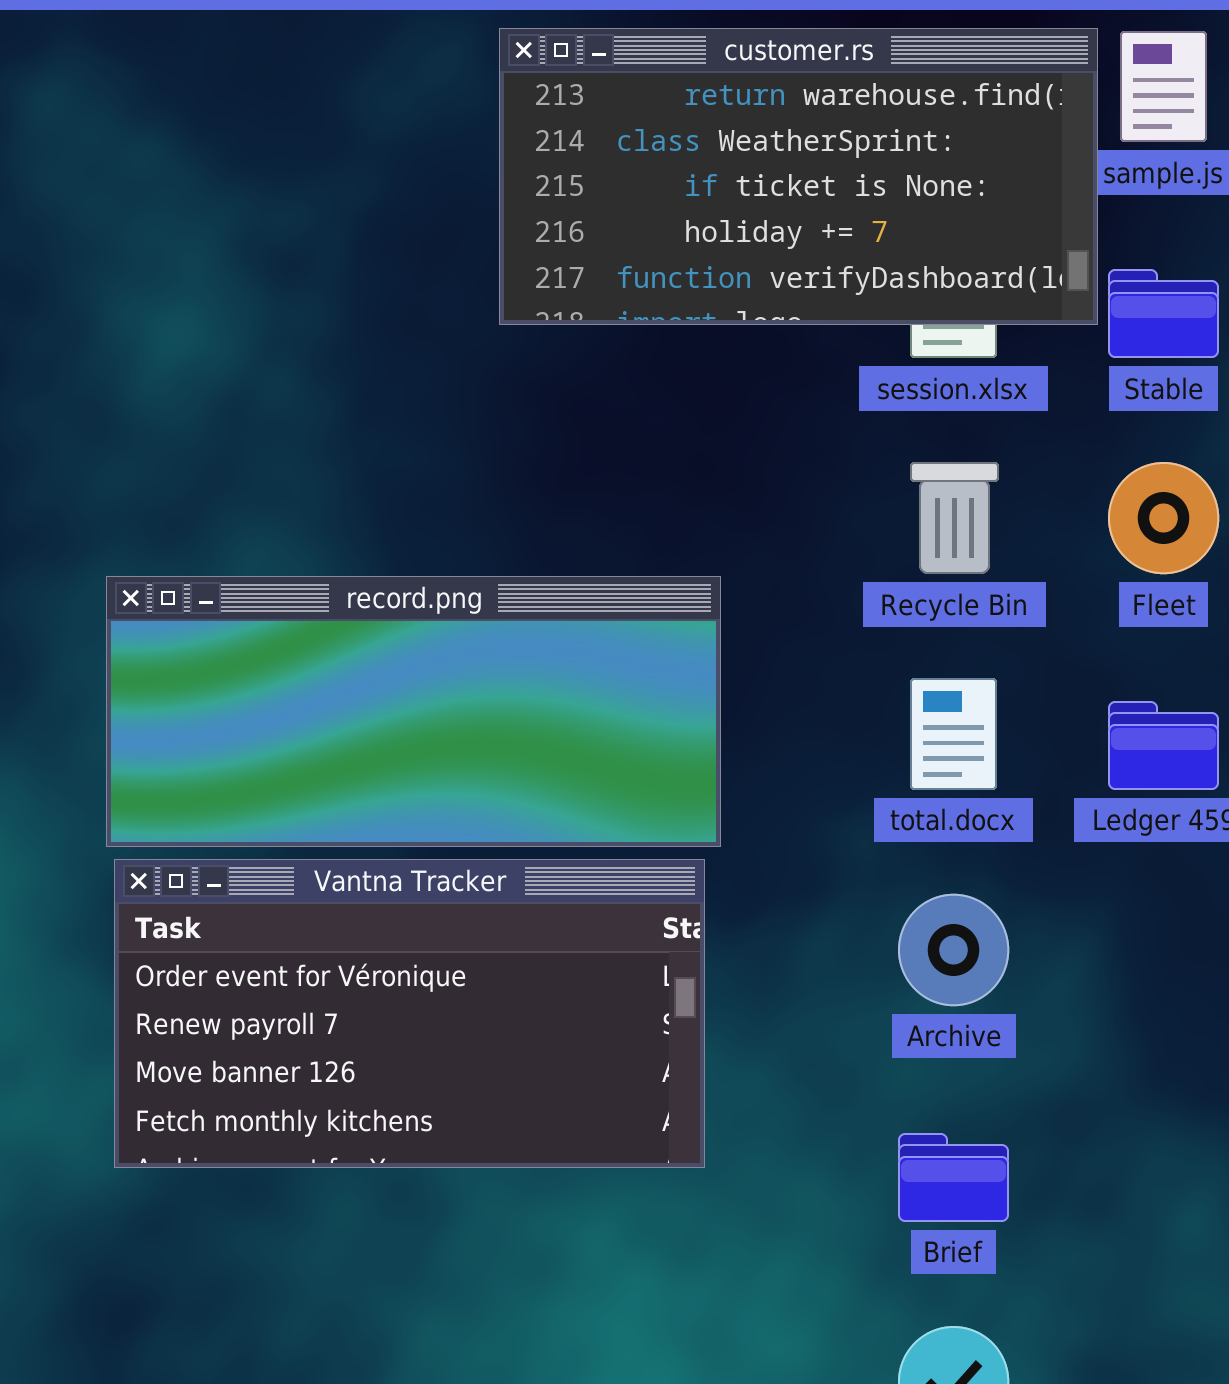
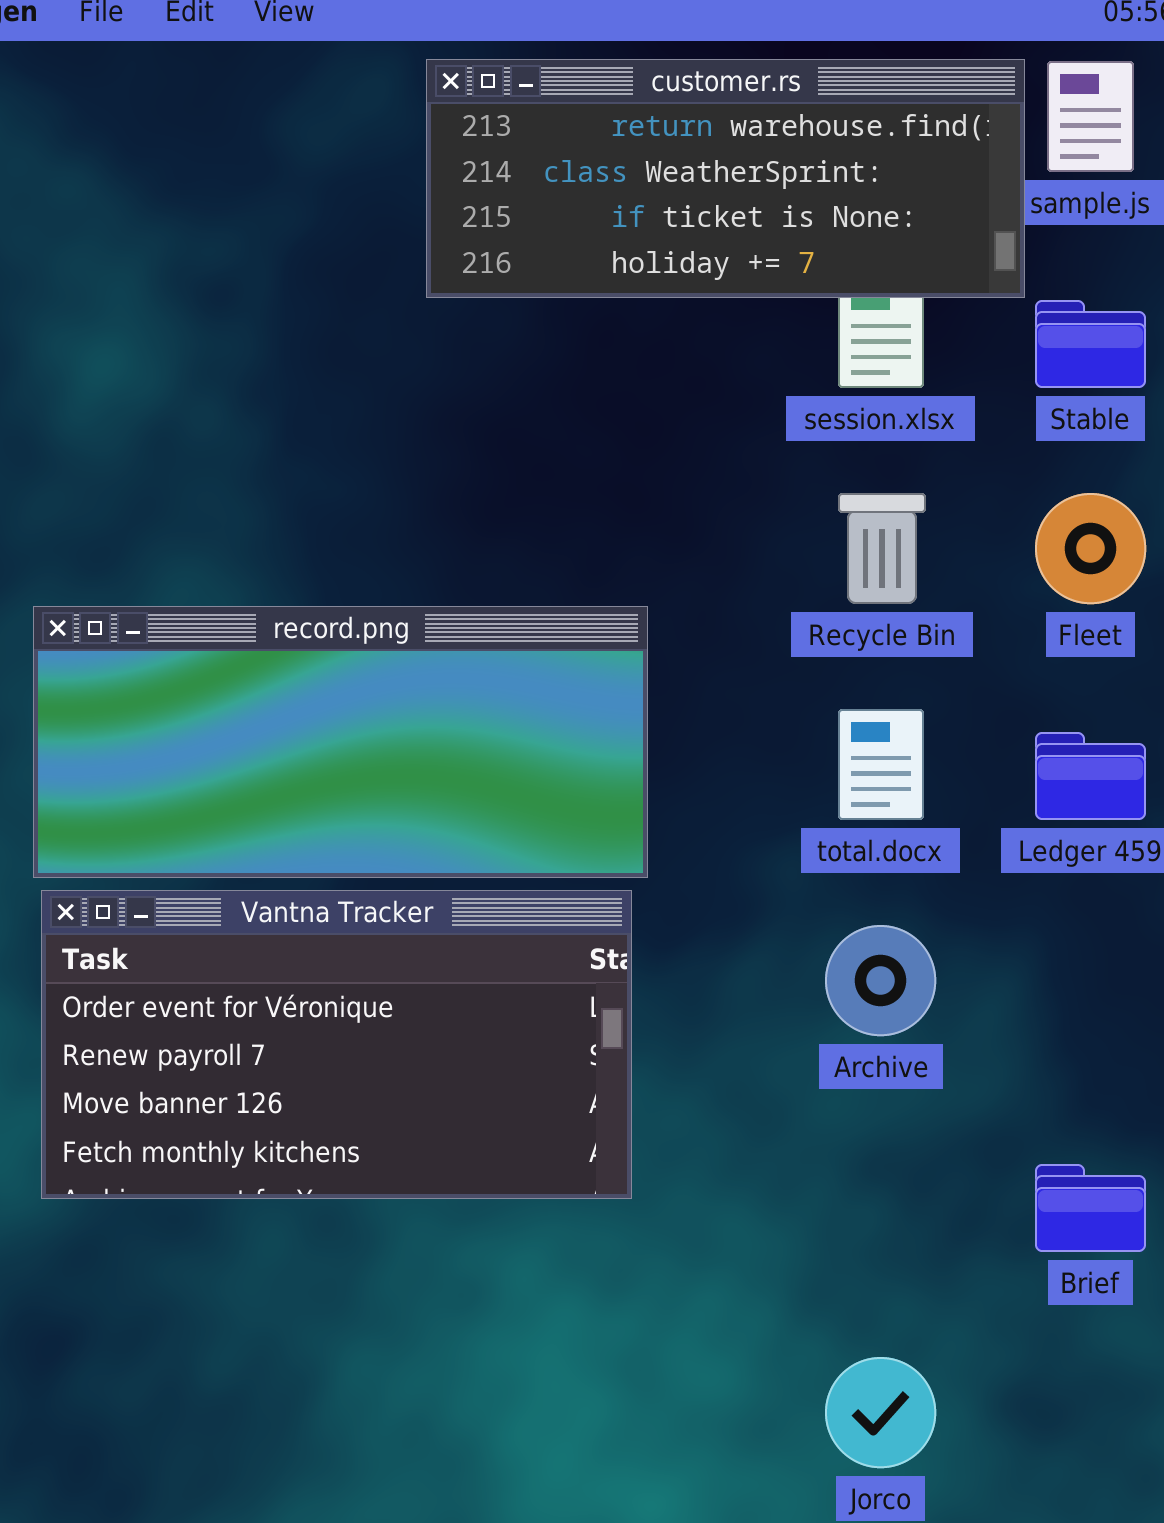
customer.rs: [499,28,1098,325] -> [426,59,1025,298], resized
Brief: [898,1133,1009,1222] -> [1035,1164,1146,1252], moved

